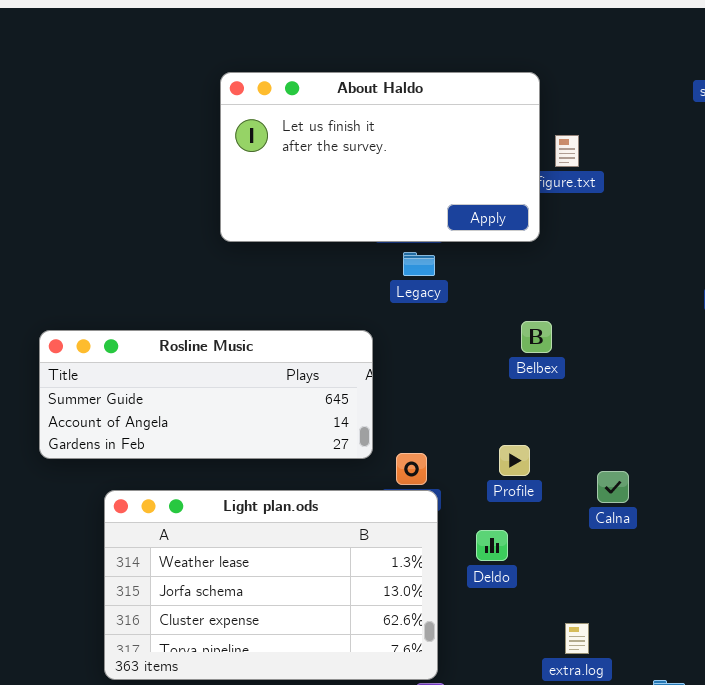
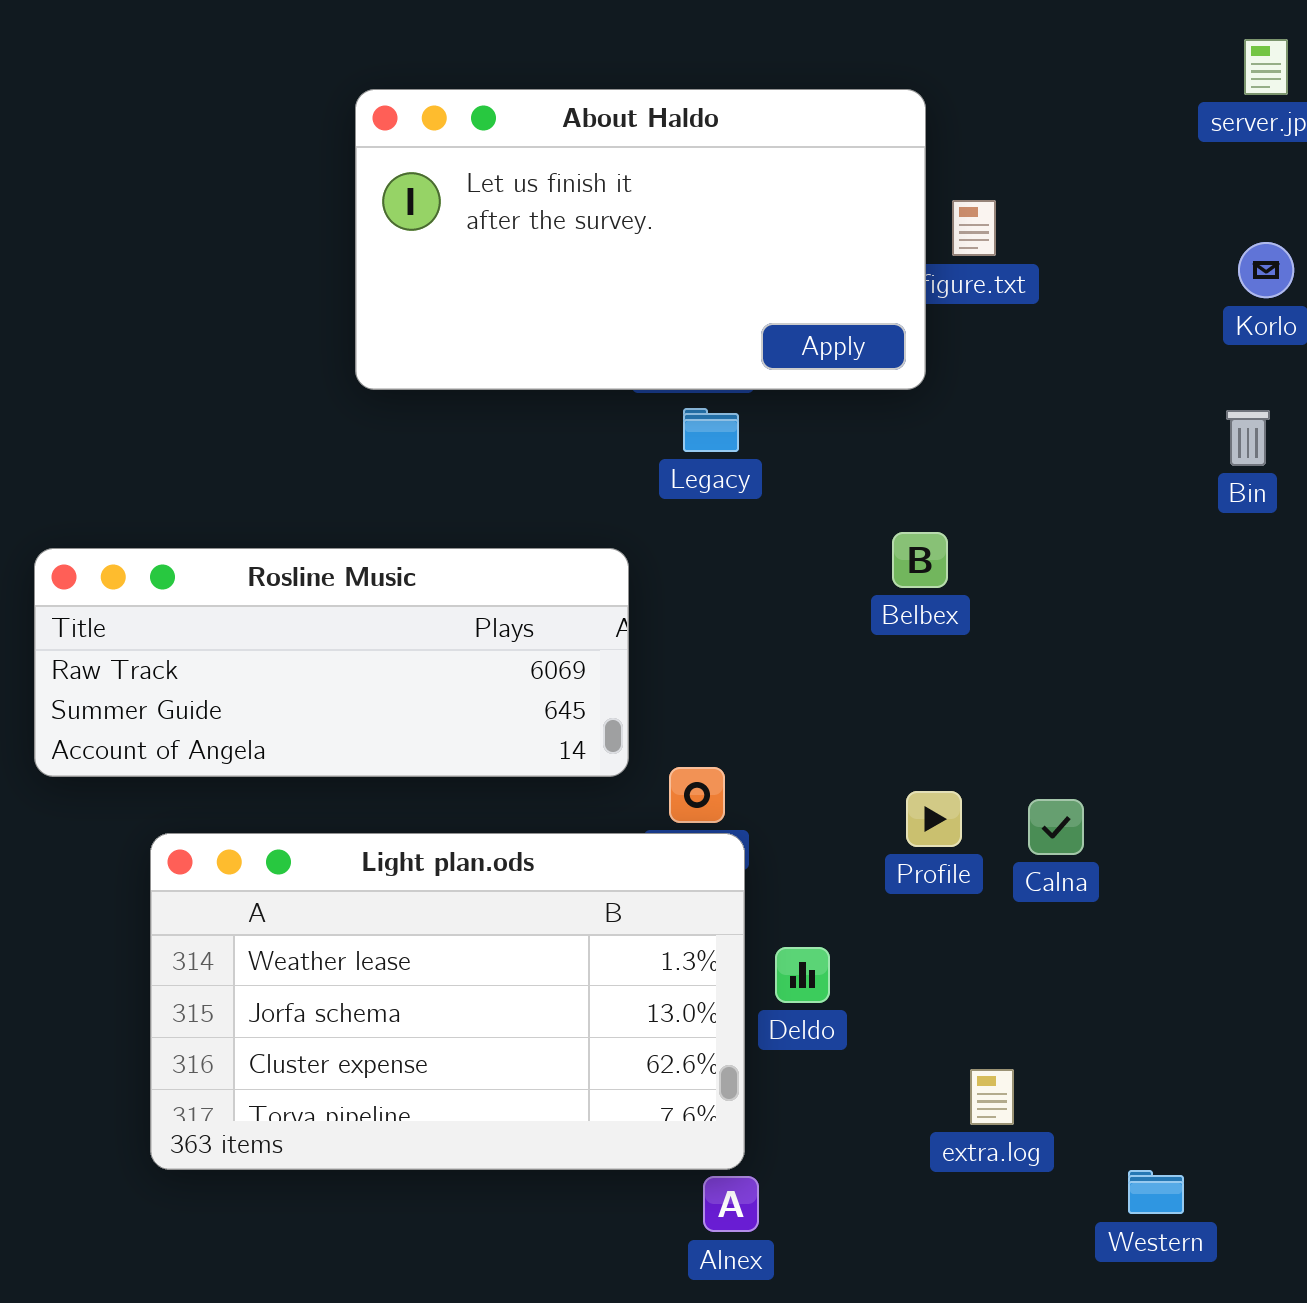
Rosline Music: [39,330,373,459] -> [34,548,629,777], scrolled up 1 row
Profile: [499,445,530,476] -> [906,791,962,847], moved
Deldo: [476,530,508,561] -> [775,947,830,1003], moved

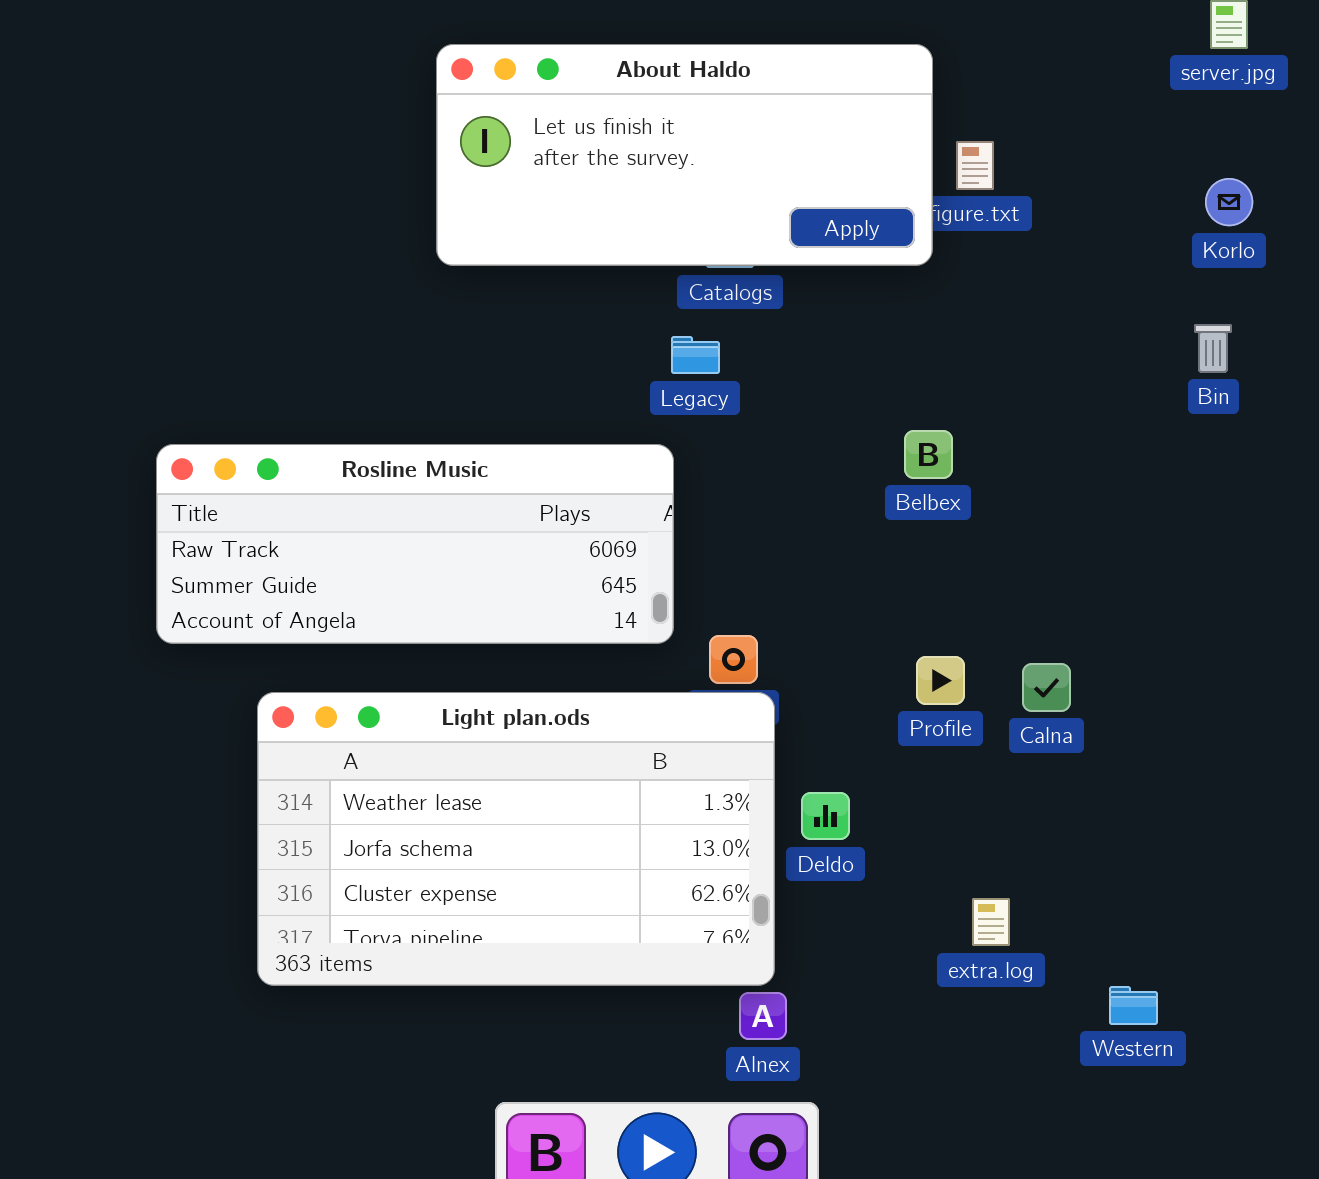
About Haldo: [355,89,926,390] -> [436,44,933,266], resized
Legacy: [683,408,739,452] -> [671,336,720,374], moved

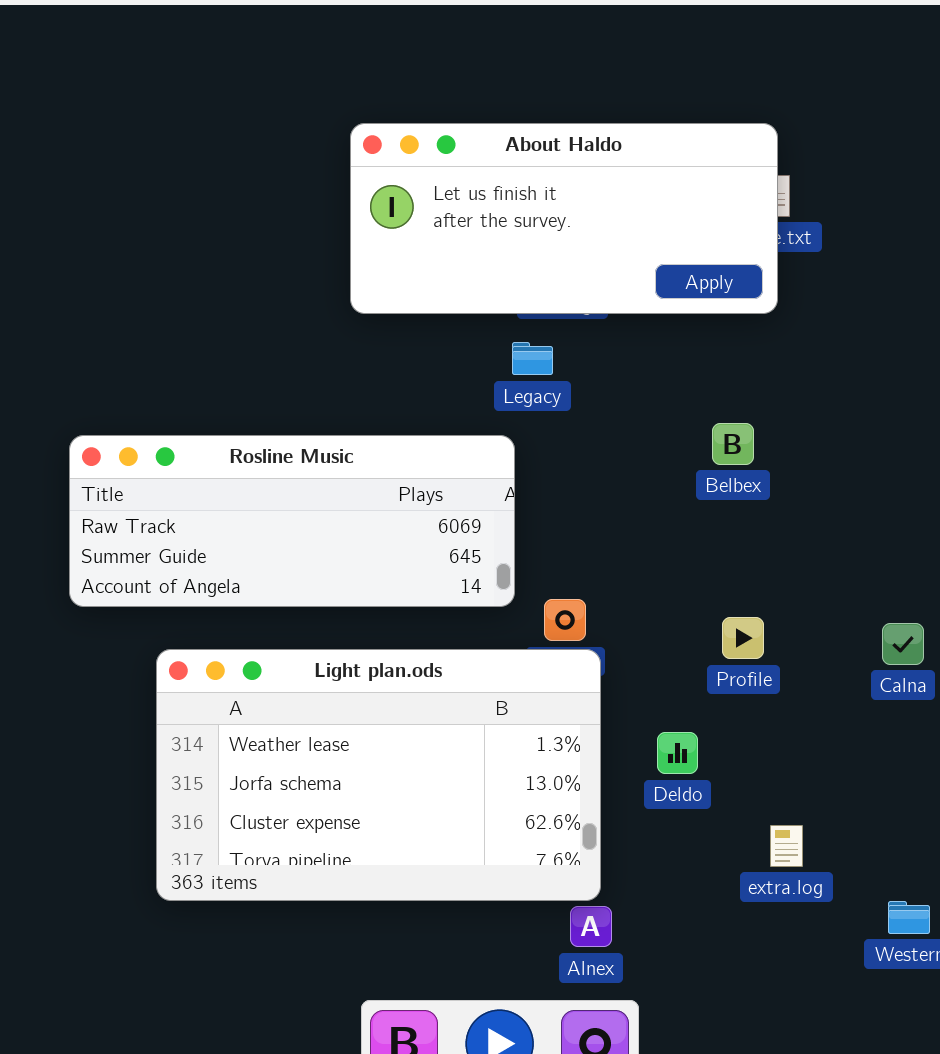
About Haldo: [436,44,933,266] -> [350,123,778,314], moved
Calna: [1022,663,1071,712] -> [882,623,924,665], moved
Deldo: [801,792,850,840] -> [657,732,698,774], moved

